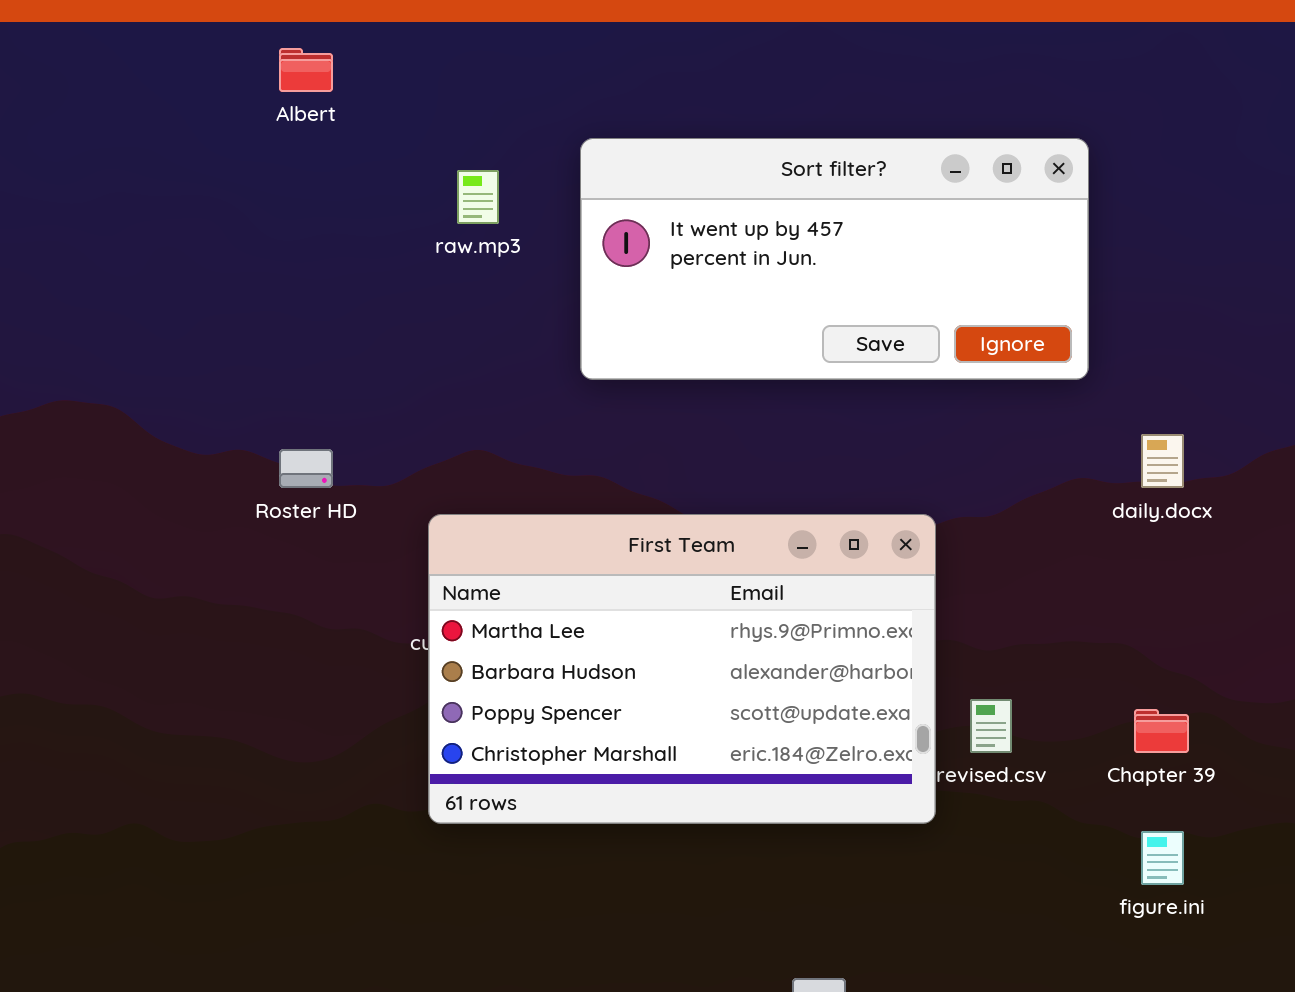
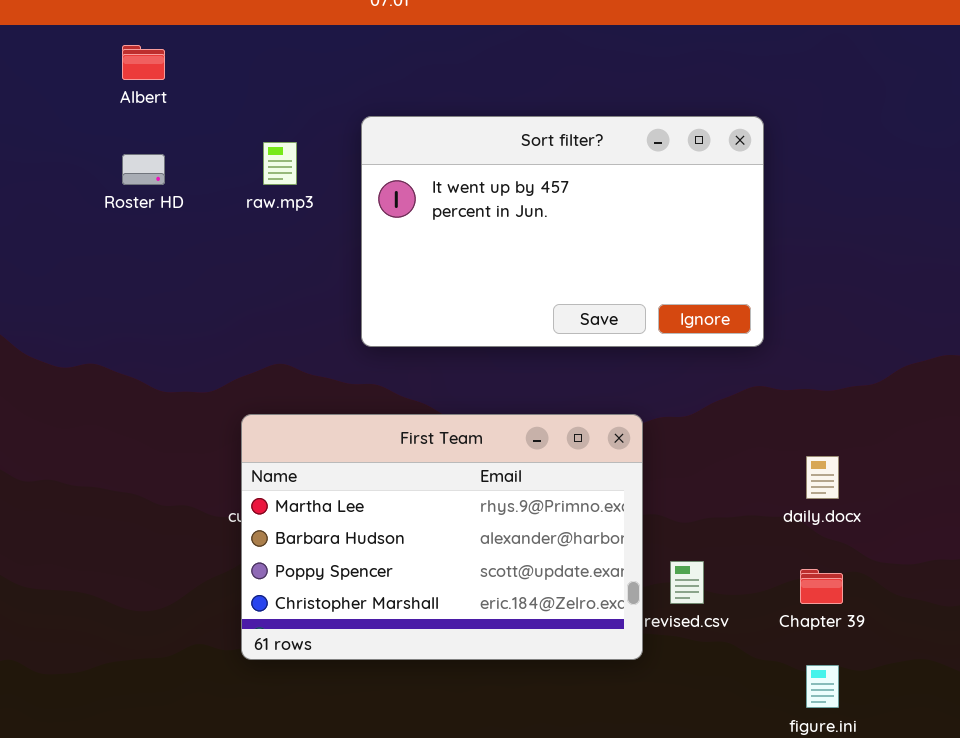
Sort filter?: [580,138,1089,380] -> [361,116,764,347], resized
daily.docx: [1141,434,1184,488] -> [806,456,839,499], moved
Roster HD: [279,449,333,488] -> [122,154,165,185], moved

